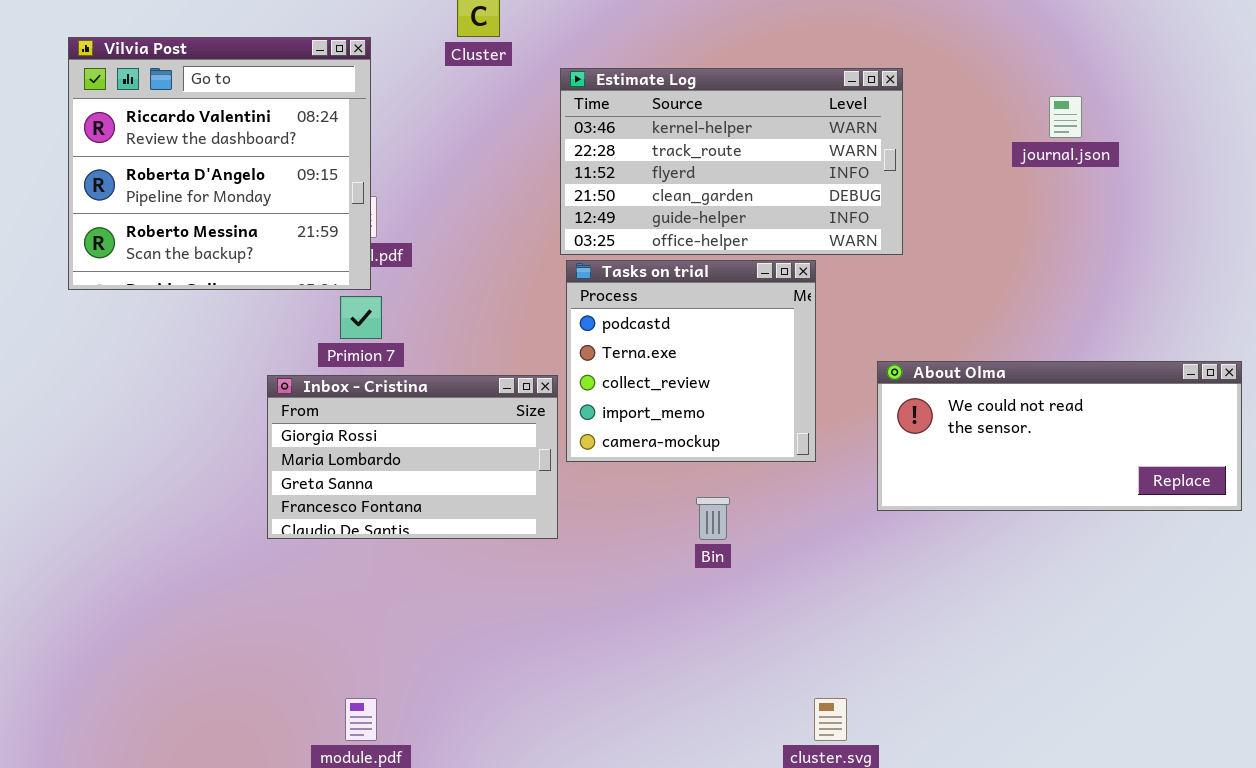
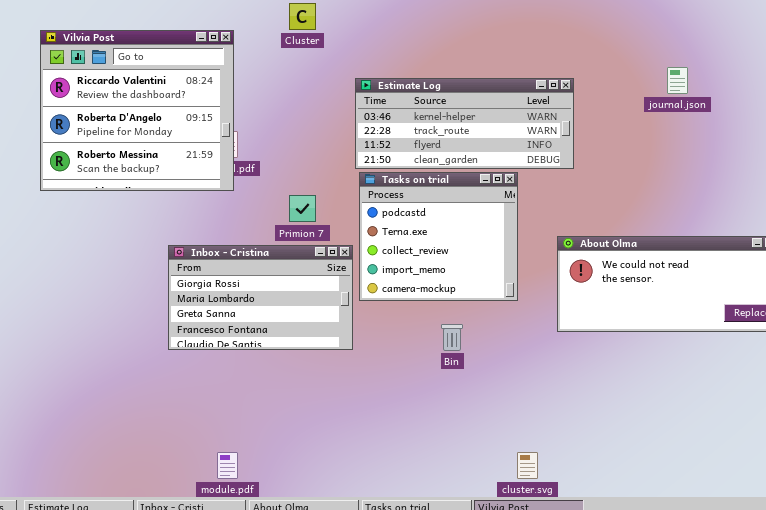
Estimate Log: [560,68,903,255] -> [355,78,574,169], resized
Primion 7: [340,296,382,339] -> [289,195,316,222], moved

